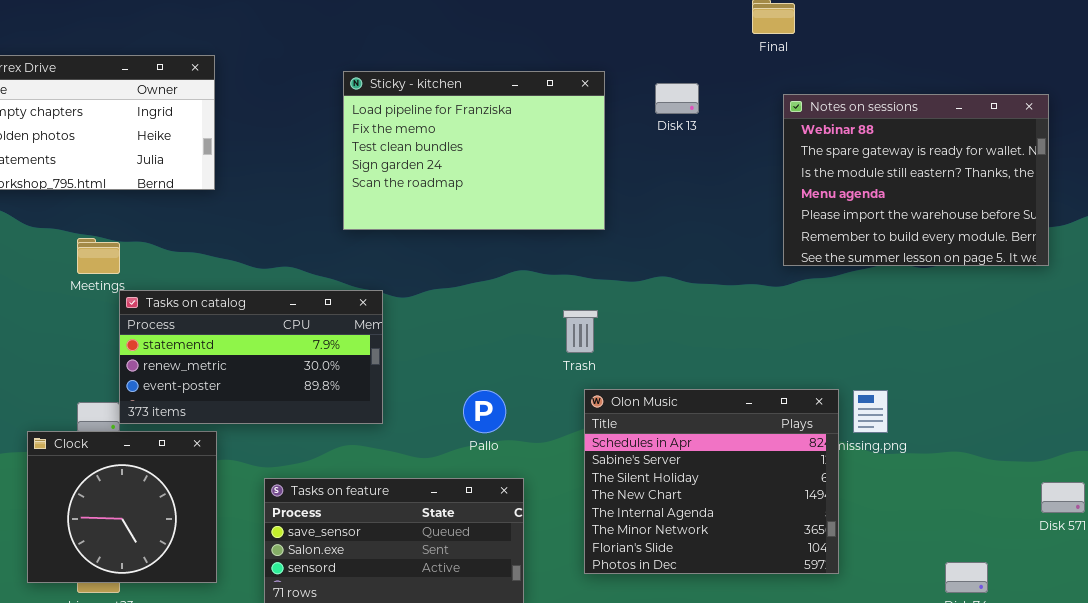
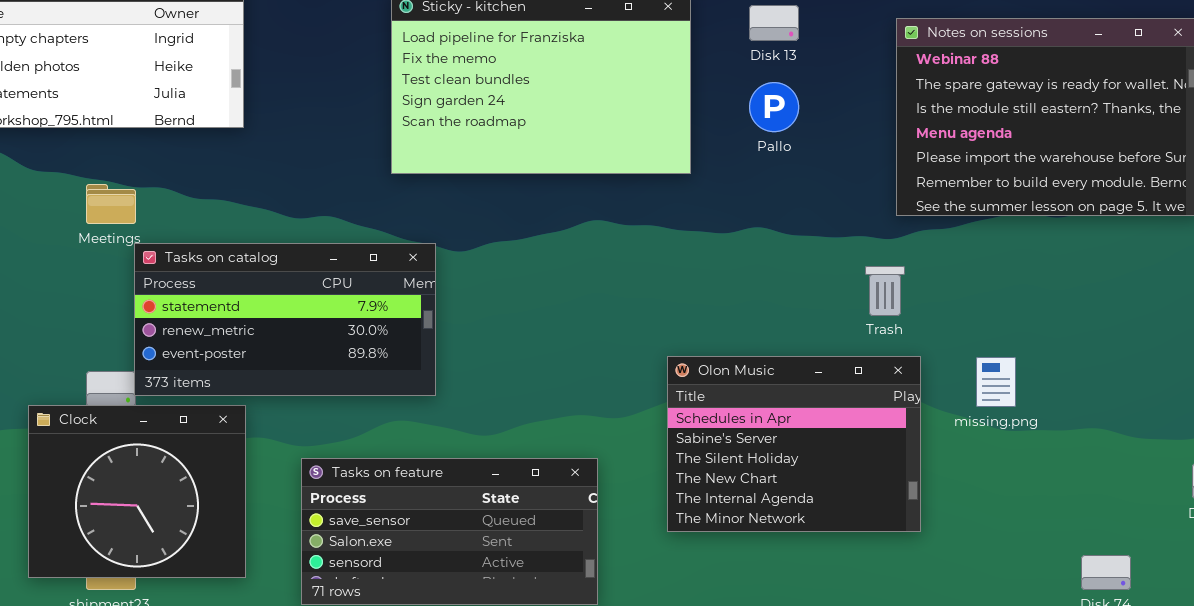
Trash: [563,310,598,353] -> [865,266,905,316], moved
Olon Music: [584,389,839,574] -> [667,356,921,532], resized
Pallo: [463,390,506,433] -> [749,82,799,132], moved

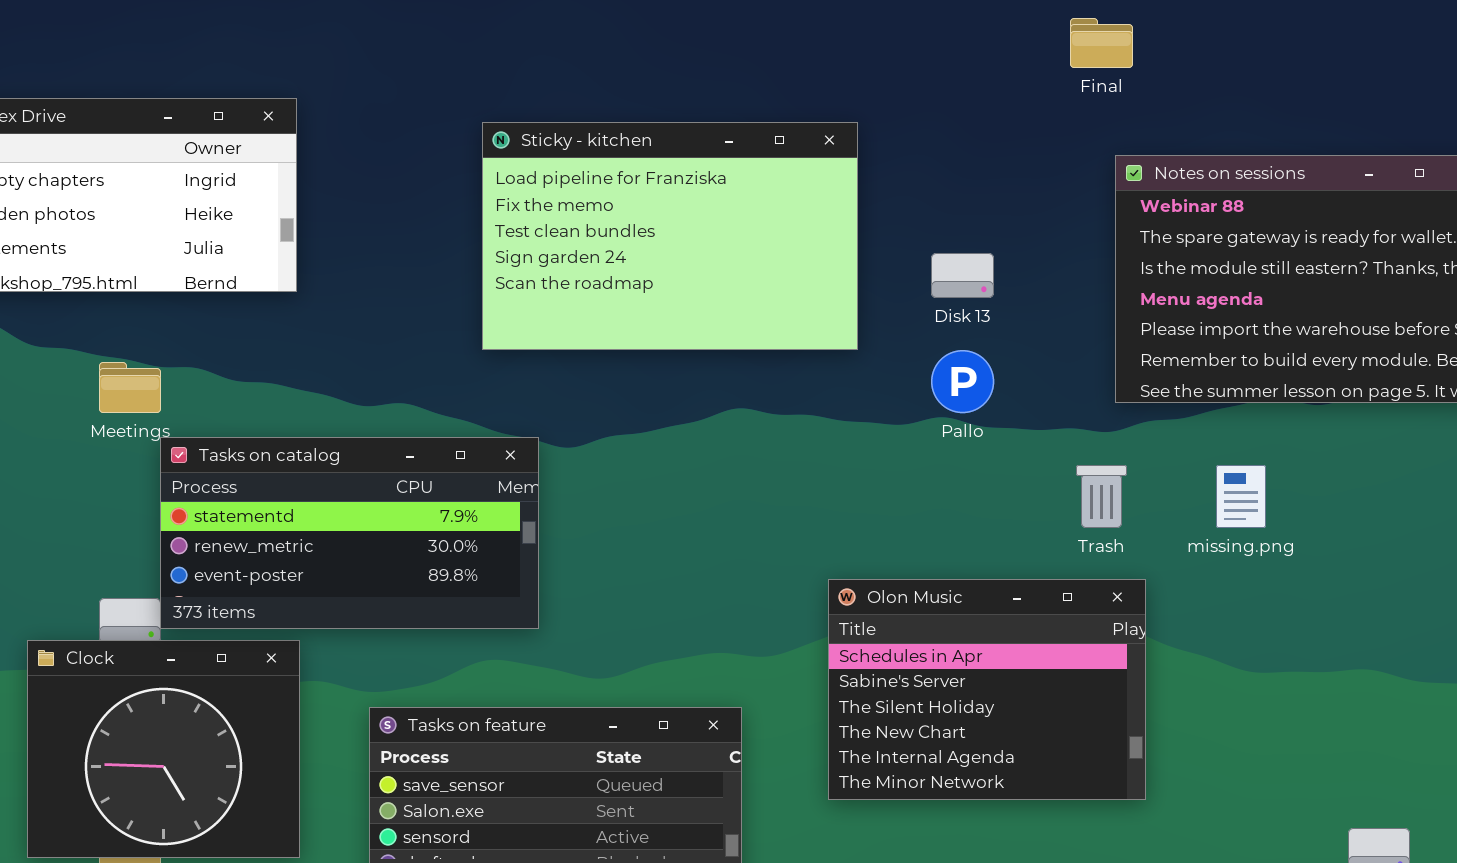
Disk 13: [749,5,799,41] -> [931,253,994,298], moved
Pallo: [749,82,799,132] -> [931,350,994,413], moved
missing.png: [976,357,1016,407] -> [1216,465,1266,528], moved

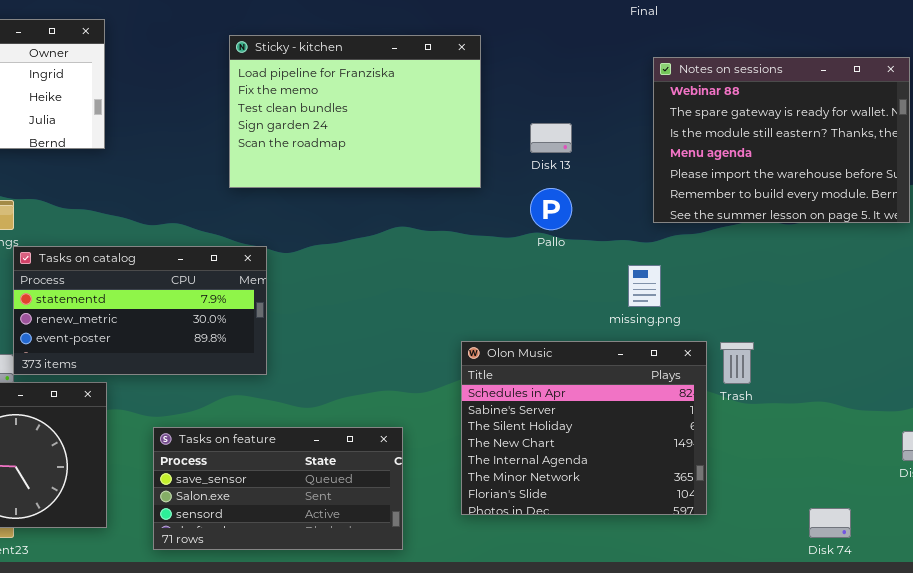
Trash: [1076,465,1127,528] -> [720,342,754,384], moved
missing.png: [1216,465,1266,528] -> [628,265,661,307], moved
Olon Music: [828,579,1146,800] -> [461,341,707,515], resized

